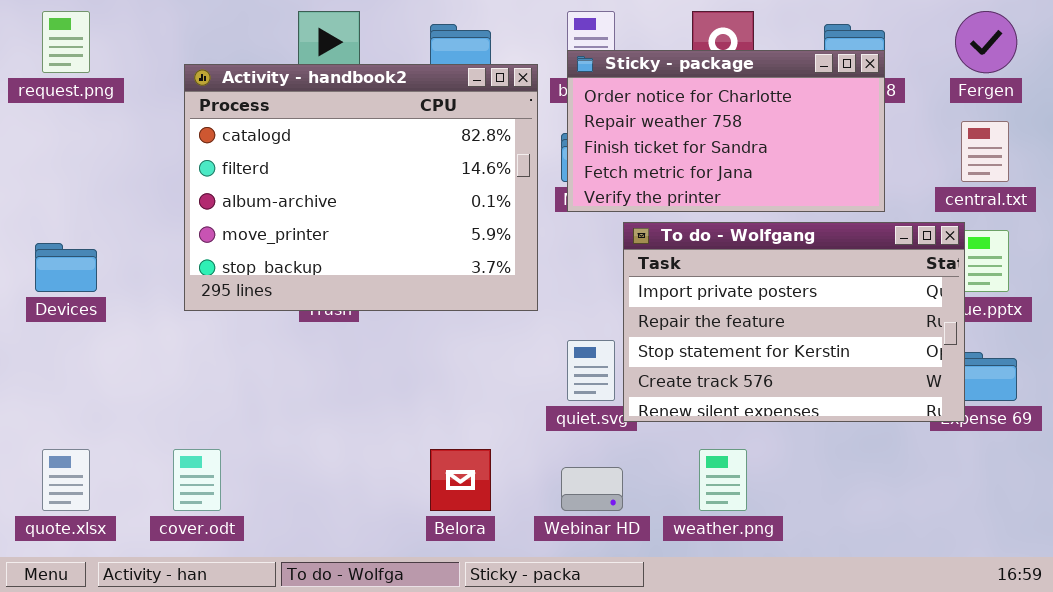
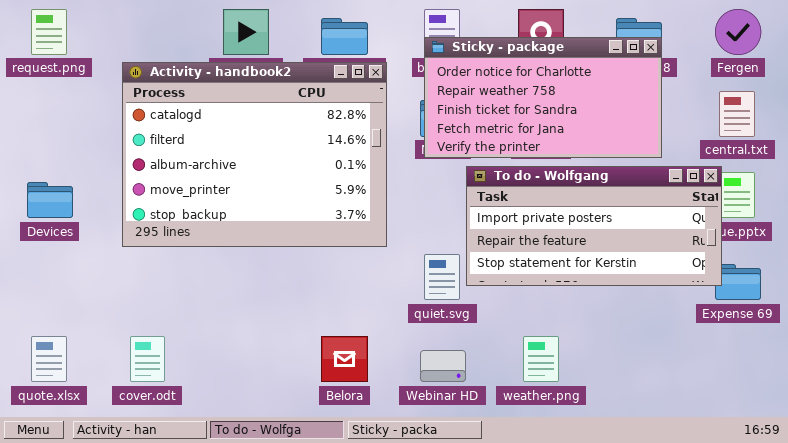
Activity - handbook2: [184,64,538,311] -> [122,62,387,247], moved
To do - Wolfgang: [623,222,965,422] -> [466,166,722,286], resized

